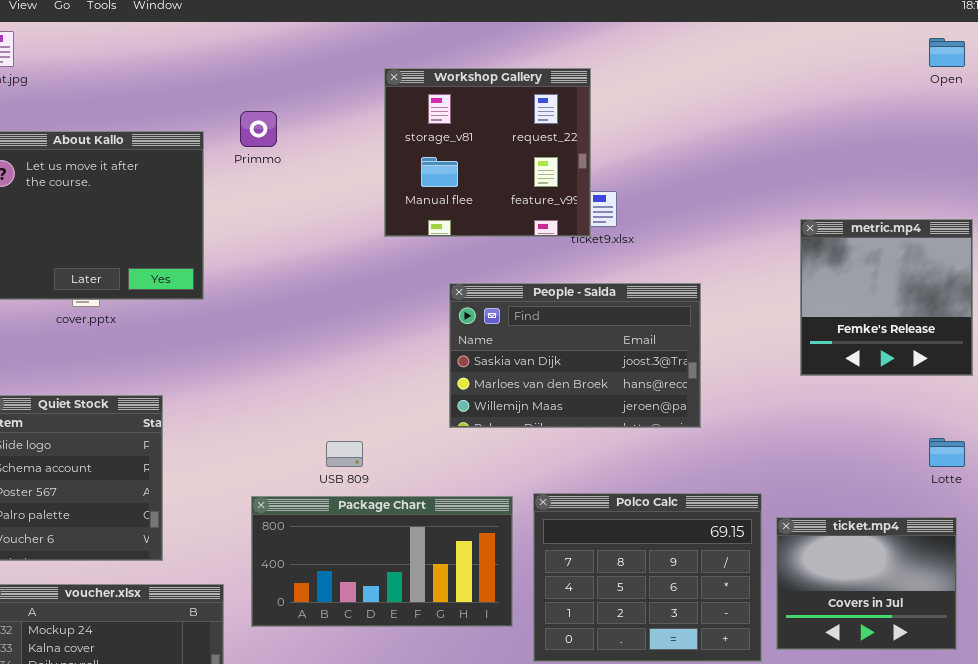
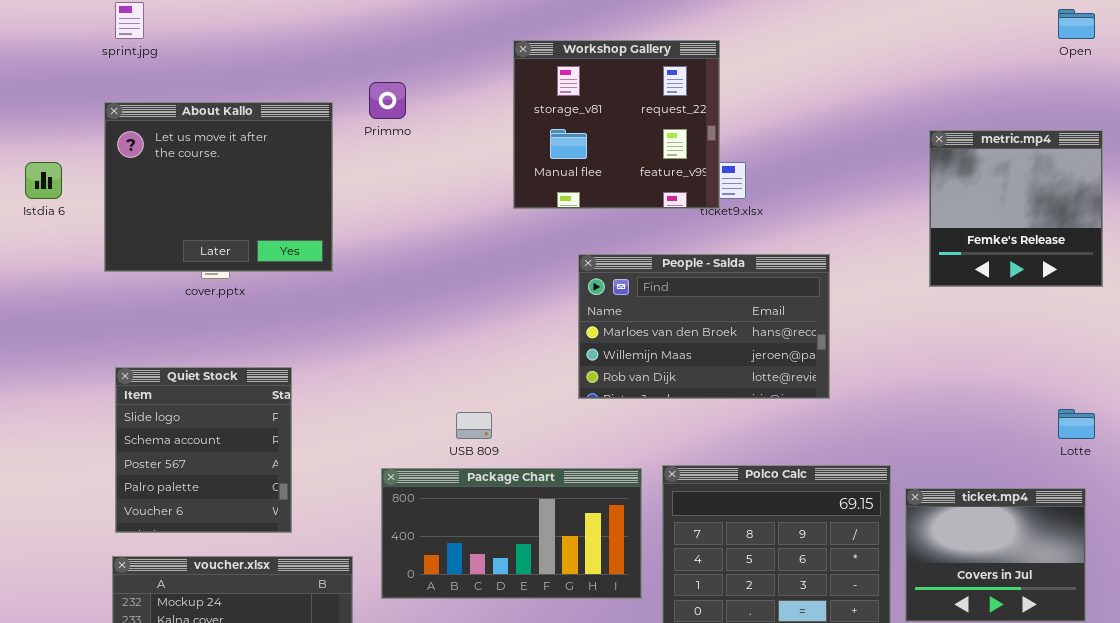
metric.mp4: [800,219,973,376] -> [929,130,1103,287], moved
People - Salda: [449,283,701,428] -> [578,254,830,399], scrolled down 1 row

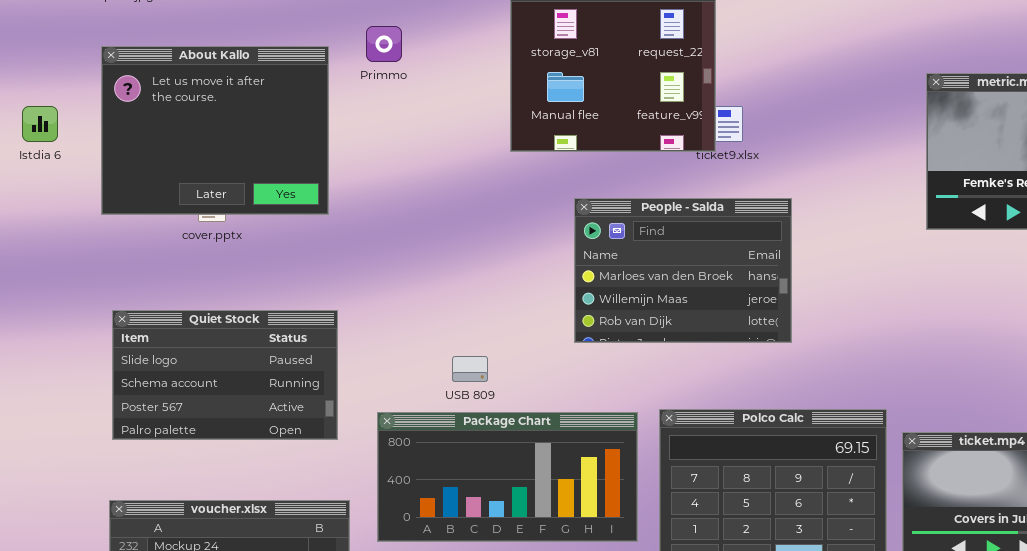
People - Salda: [578,254,830,399] -> [574,198,792,343], resized
Quiet Stock: [115,367,292,533] -> [112,310,338,440], resized

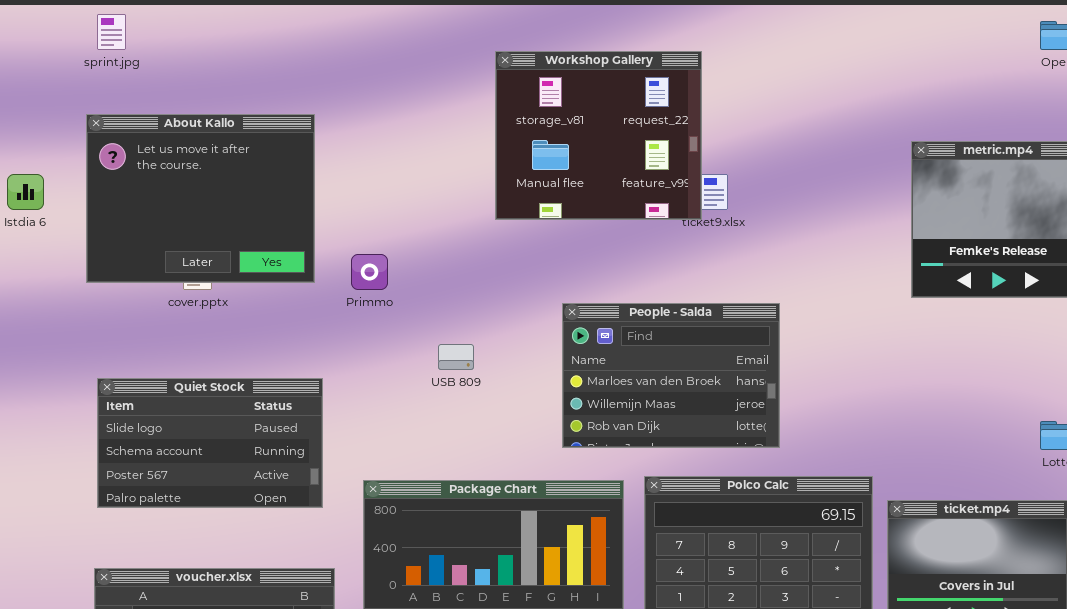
Primmo: [366,26,402,62] -> [351,254,388,290], moved
People - Salda: [574,198,792,343] -> [562,303,780,448], moved
USB 809: [452,356,488,382] -> [438,344,474,370], moved

